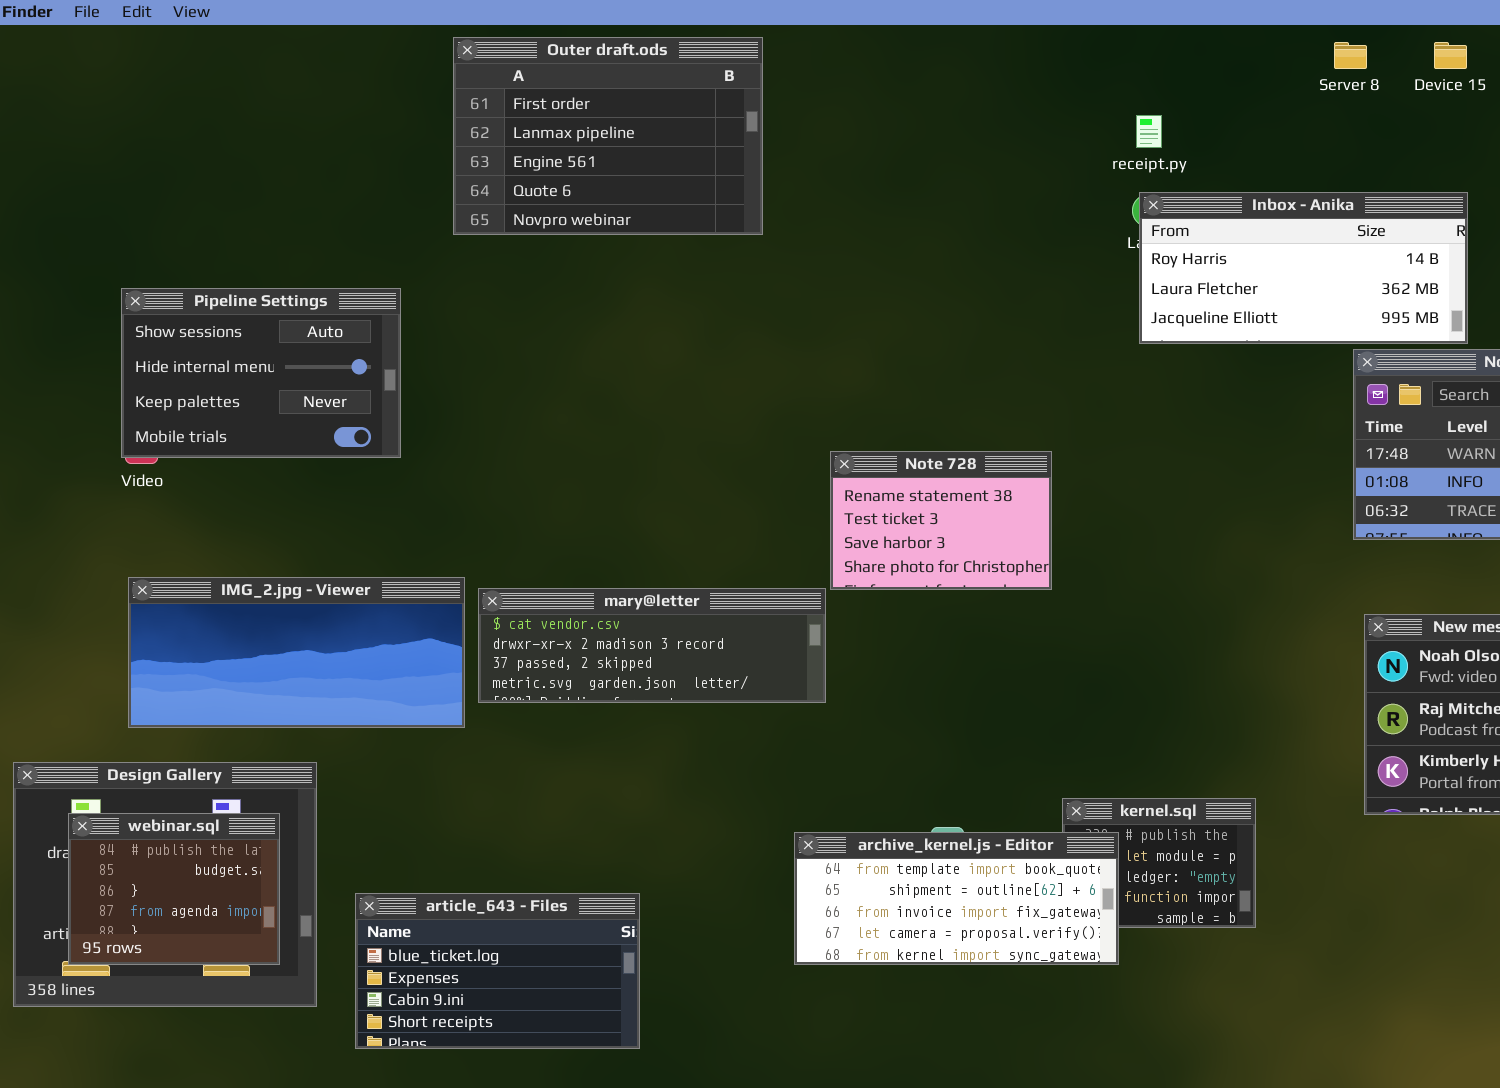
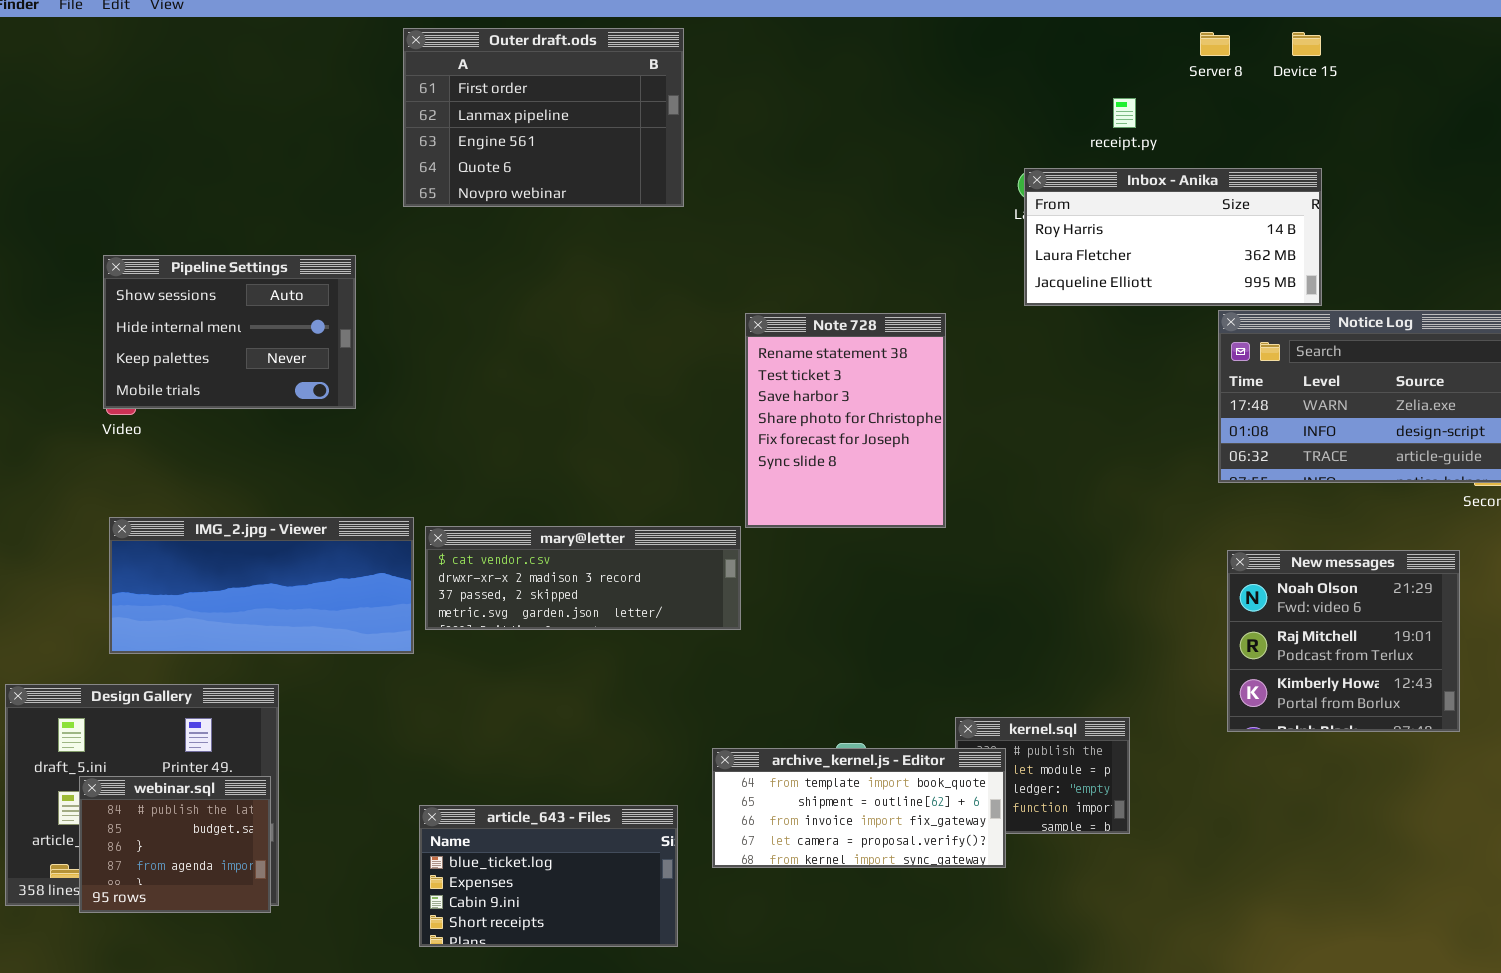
receipt.py: [1136,115,1162,148] -> [1113,98,1136,128], moved
Note 728: [830,451,1052,590] -> [745,313,946,528], resized
webinar.sql: [68,813,280,965] -> [79,776,271,913], moved
article_643 - Files: [355,893,640,1049] -> [419,805,678,947], moved

